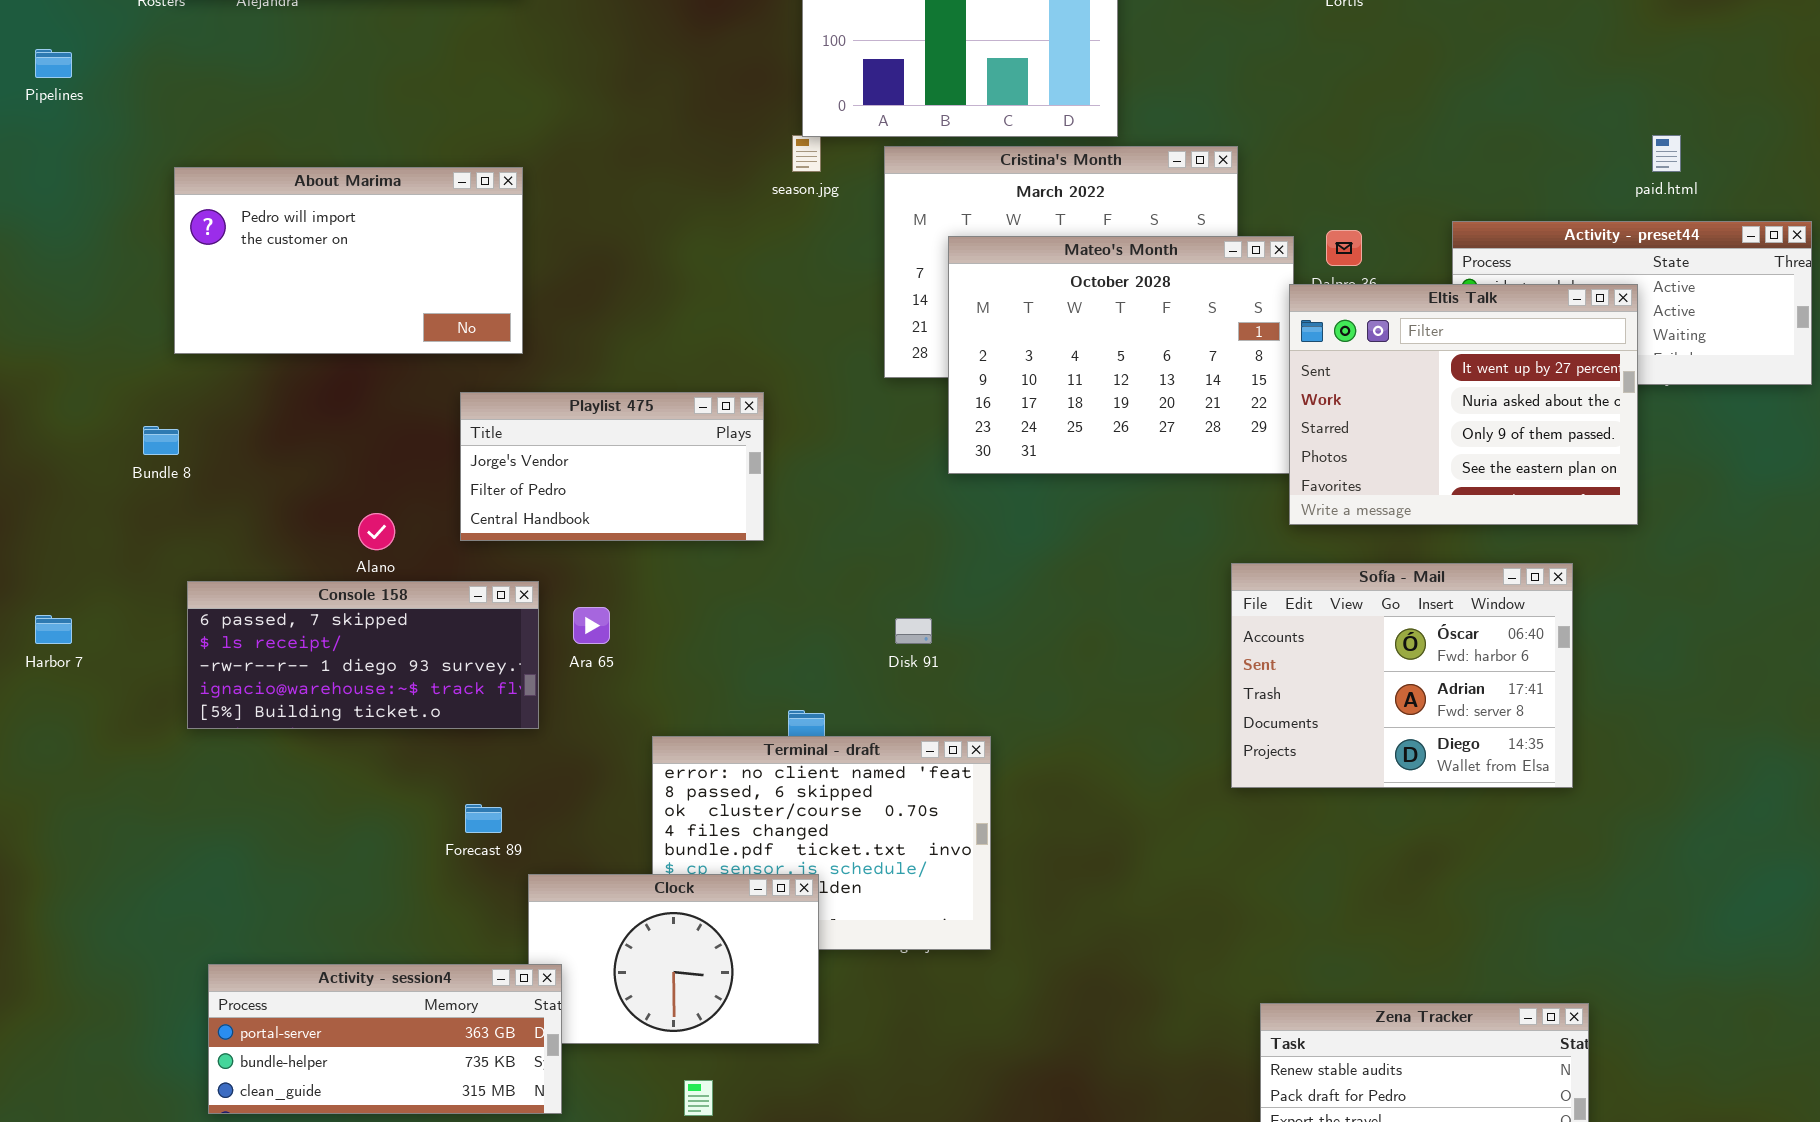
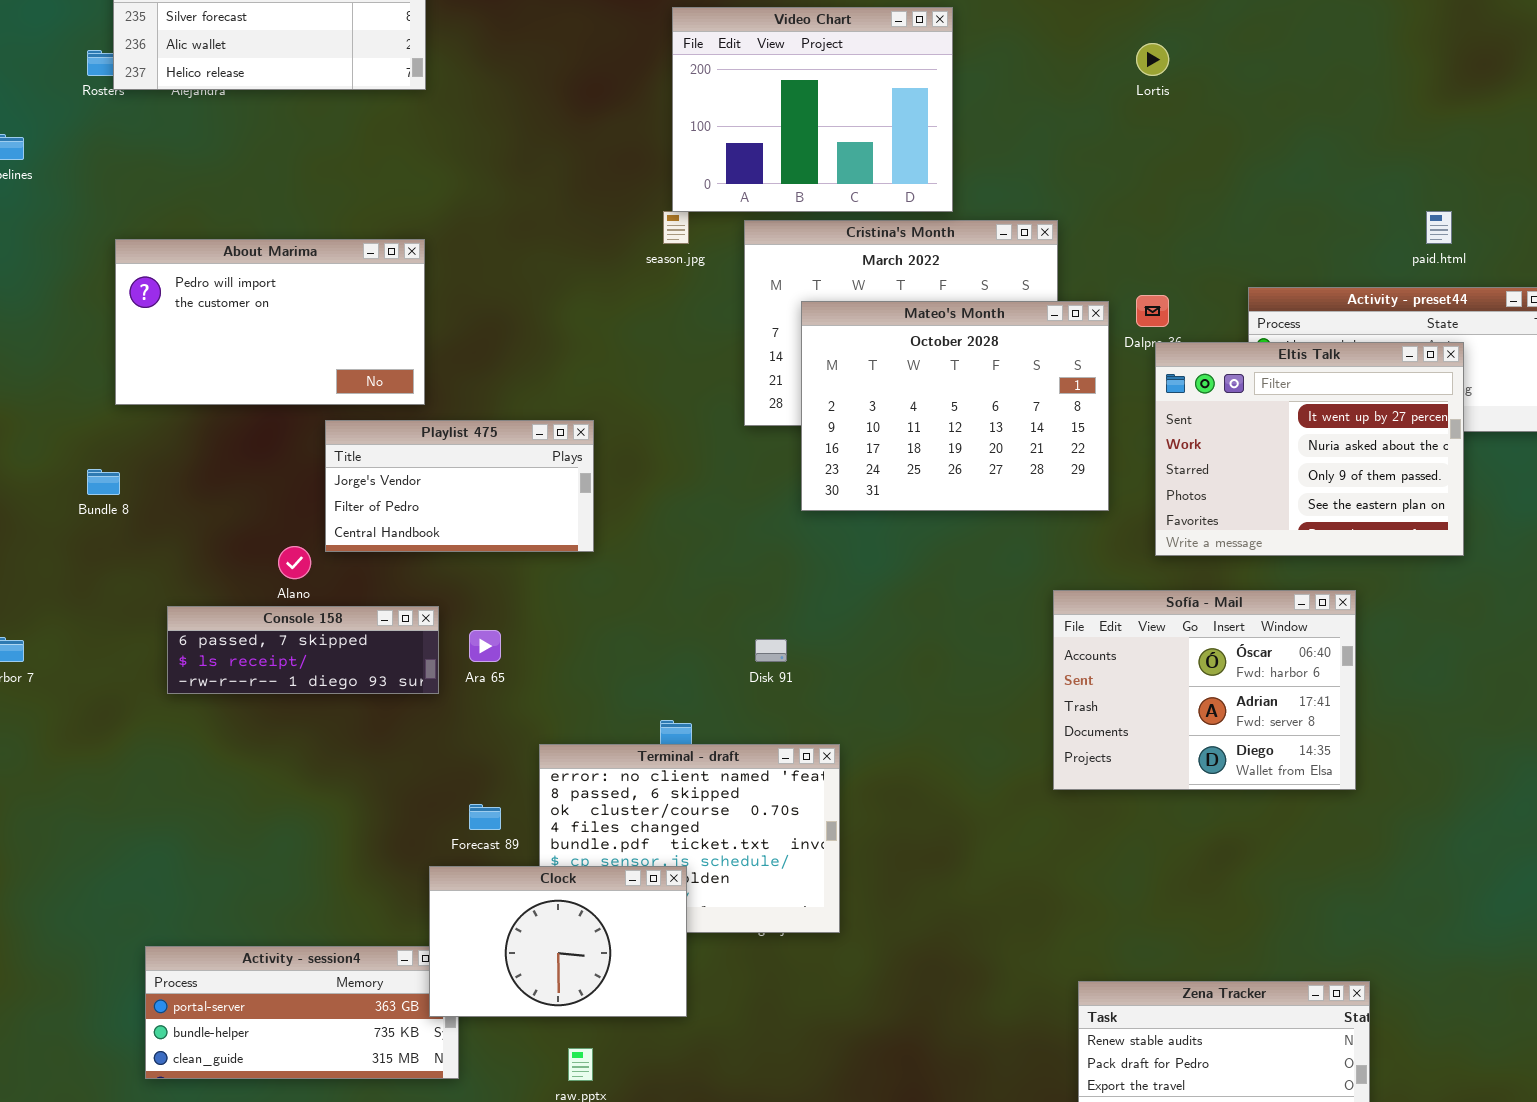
Eltis Talk: [1289,284,1638,525] -> [1155,342,1464,556], moved
Playlist 475: [460,392,764,541] -> [325,420,594,552], moved
Console 158: [187,581,539,729] -> [167,606,439,694], resized
Forecast 89: [465,804,502,833] -> [469,804,501,830], moved
Clock: [528,874,819,1044] -> [429,866,687,1017], raised

